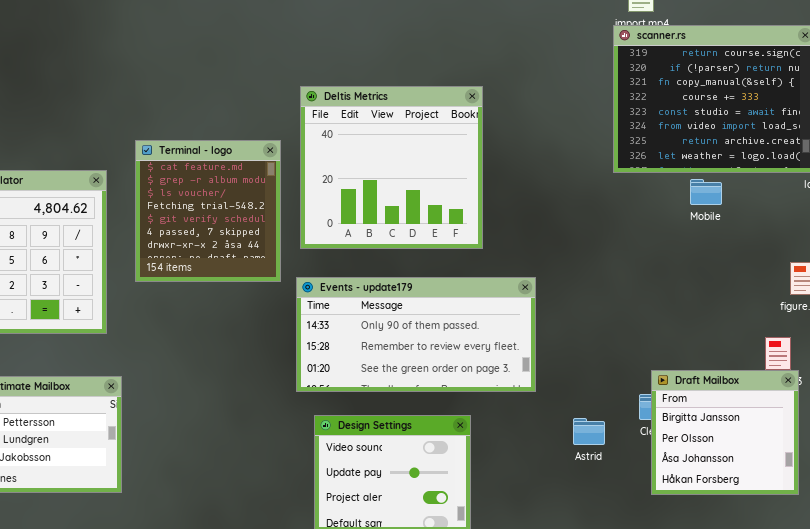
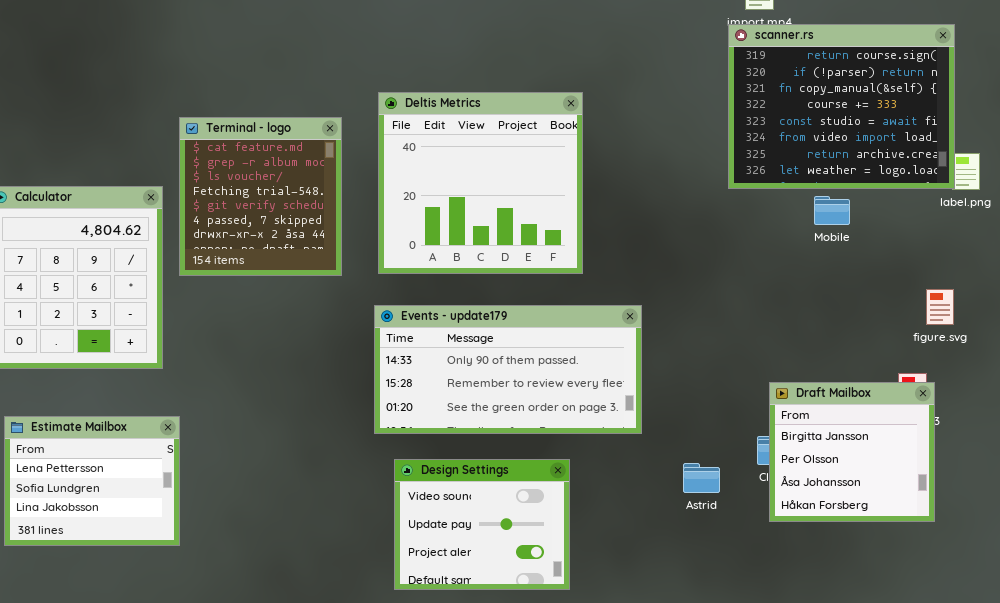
Terminal - logo: [135,140,281,282] -> [179,117,342,276], moved
Draft Mailbox: [651,370,799,495] -> [769,382,935,522], moved

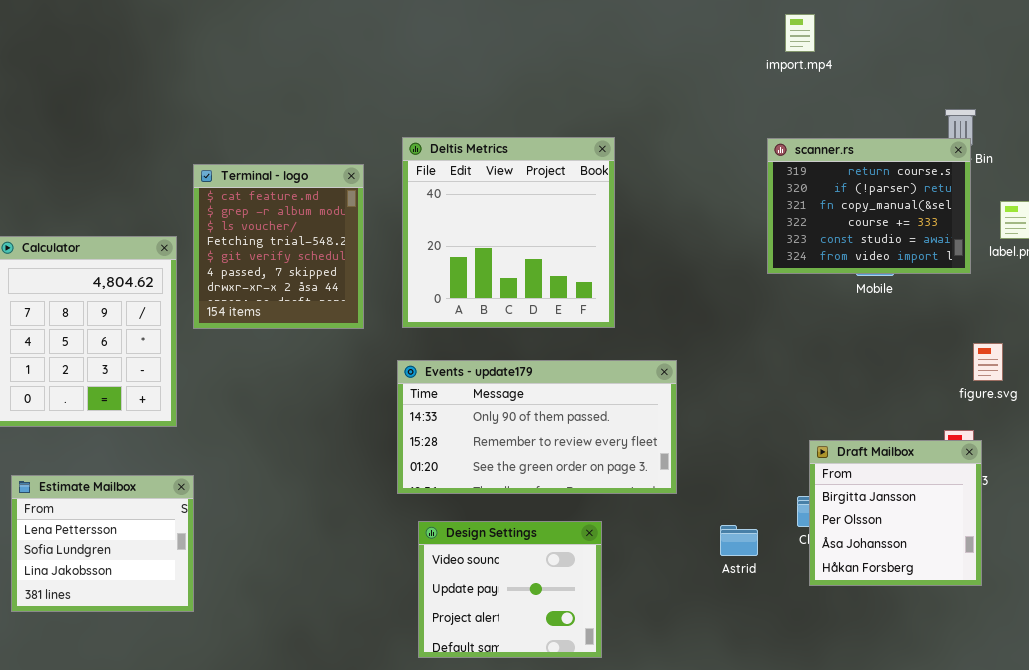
scanner.rs: [728,24,955,189] -> [767,138,971,274], moved, resized

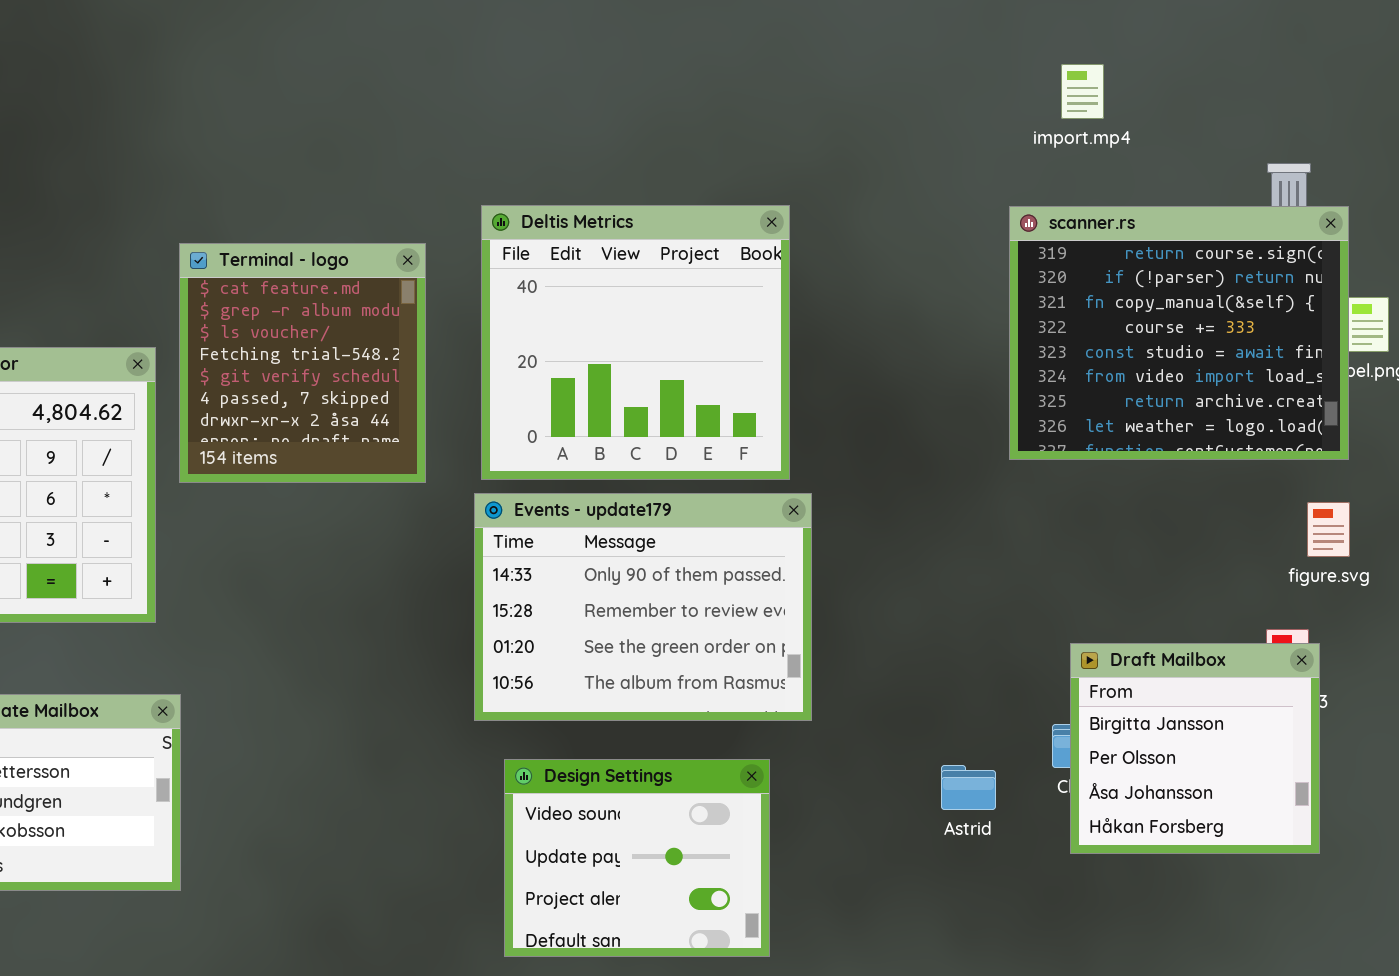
import.mp4: [785,14,815,52] -> [1061,64,1104,119], moved
scanner.rs: [767,138,971,274] -> [1009,206,1349,460], resized
Events - update179: [397,360,677,494] -> [474,493,812,721], resized

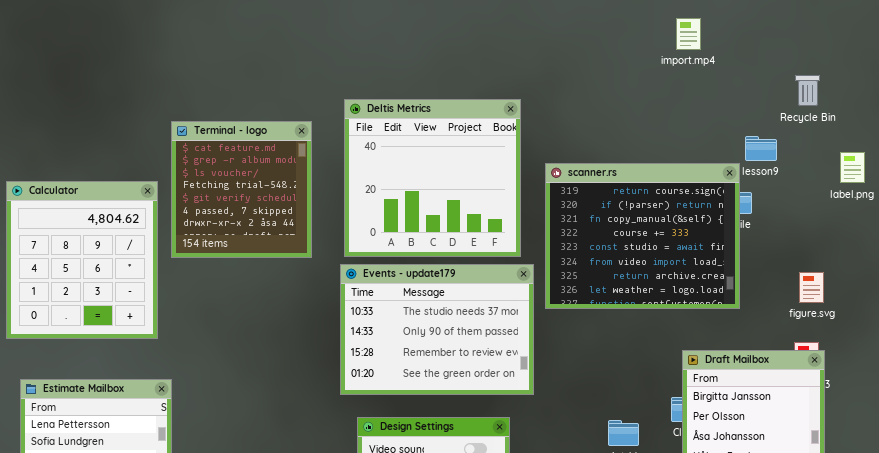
scanner.rs: [1009,206,1349,460] -> [545,163,740,309], moved
Events - update179: [474,493,812,721] -> [340,264,534,395], scrolled up 1 row
figure.svg: [1307,502,1350,557] -> [799,272,824,303], moved

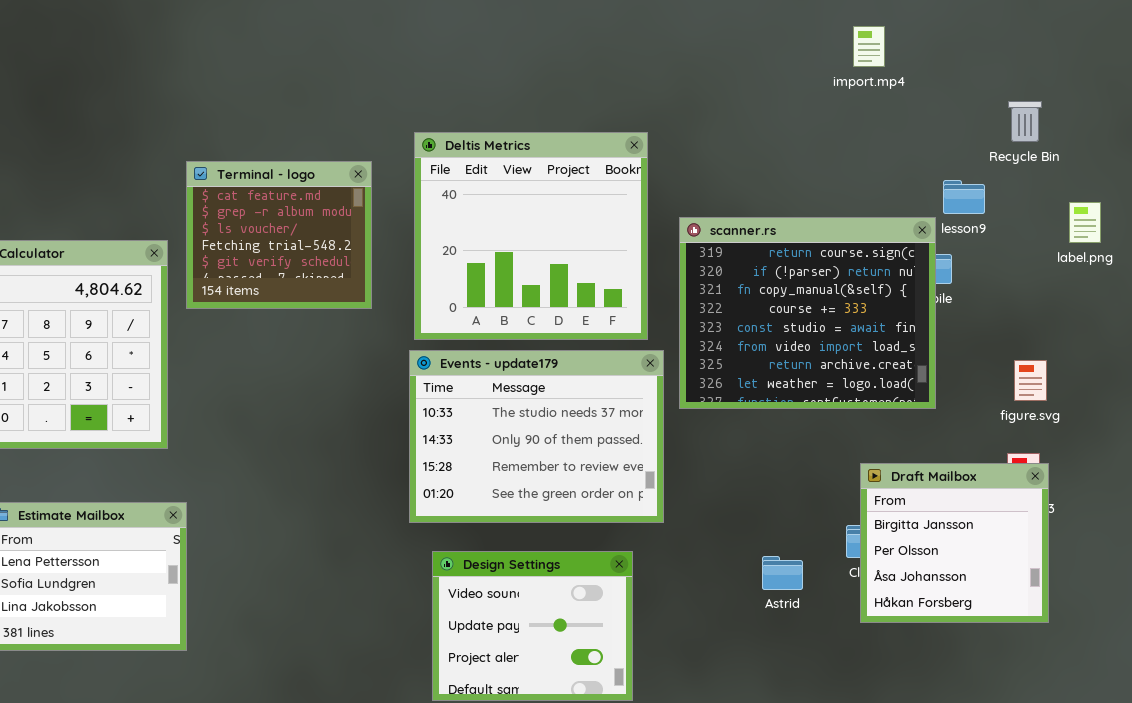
Terminal - logo: [171,121,312,258] -> [186,161,372,309], resized

